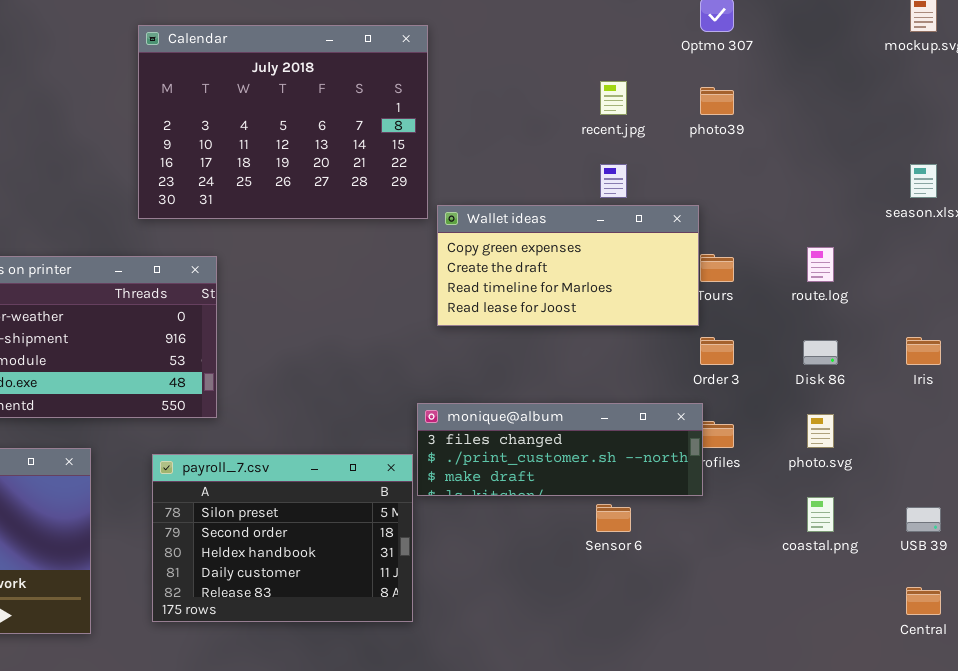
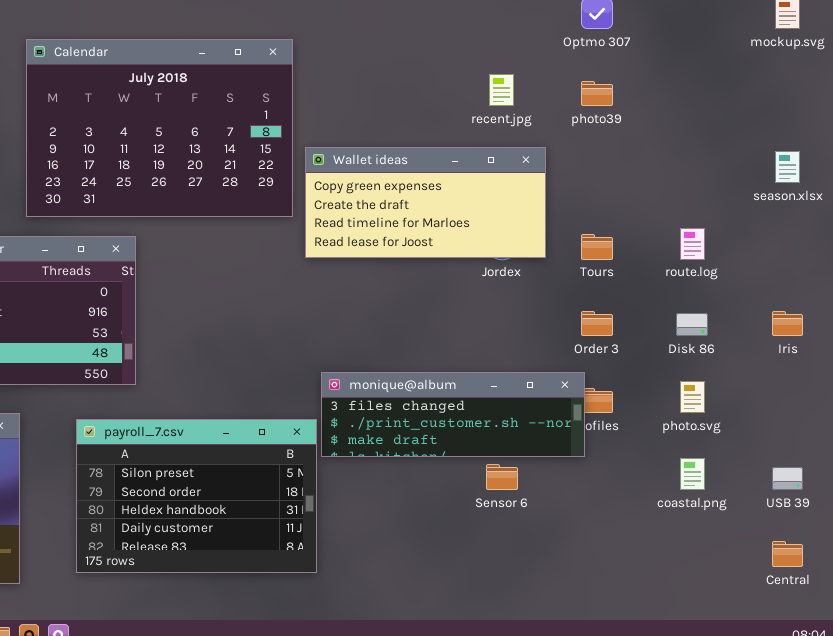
Calendar: [138,25,428,219] -> [26,39,293,217], moved
Wallet ideas: [437,205,699,326] -> [305,147,546,258], moved

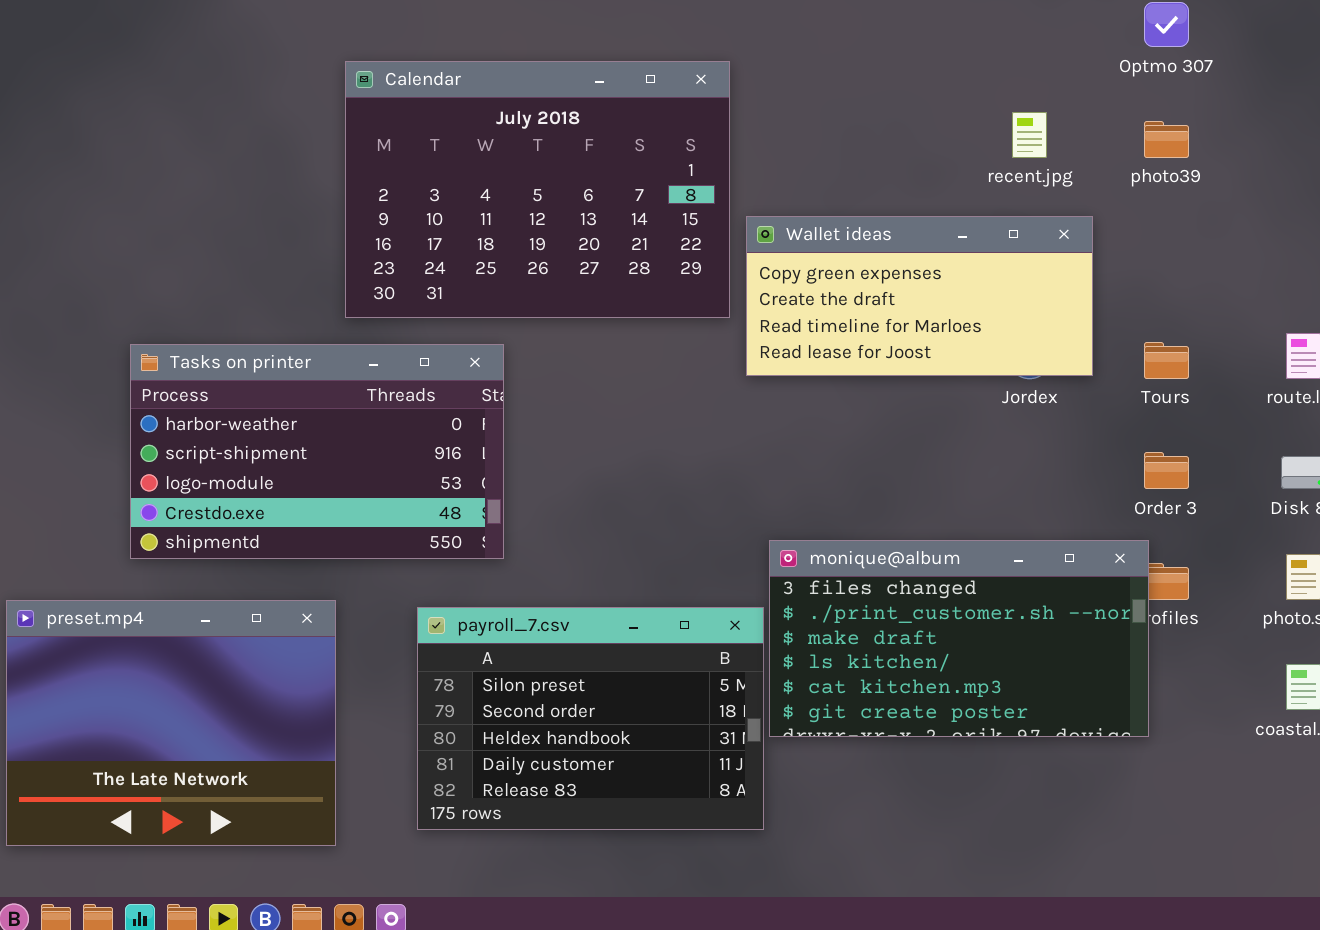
monique@album: [321,372,585,457] -> [769,540,1149,737], resized

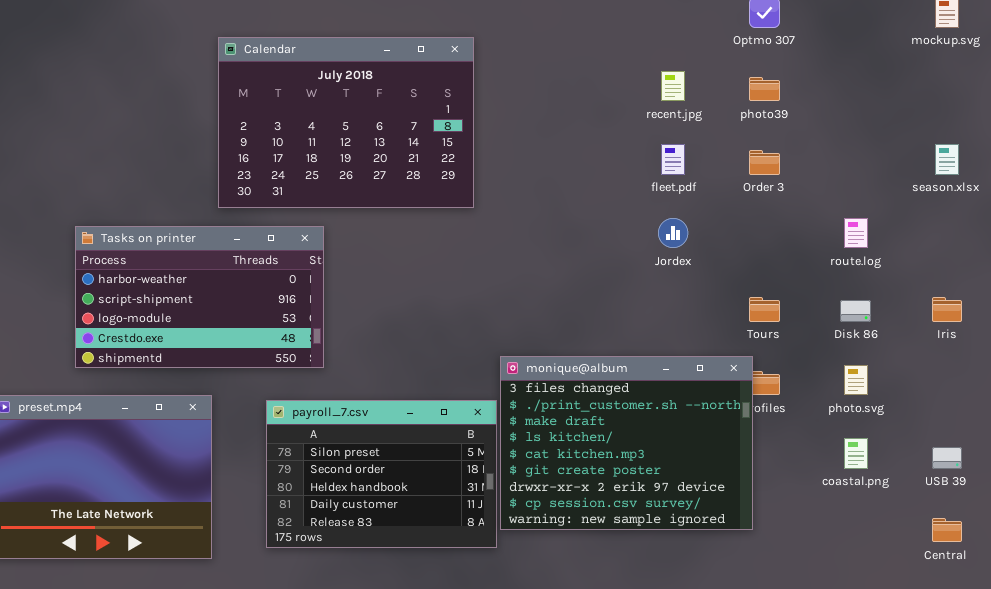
Wallet ideas: [746,216,1093,376] -> none, closed
Tours: [1144,342,1189,379] -> [749,297,780,322], moved
Order 3: [1144,452,1189,489] -> [749,150,780,175], moved
monique@album: [769,540,1149,737] -> [500,356,753,530], resized

